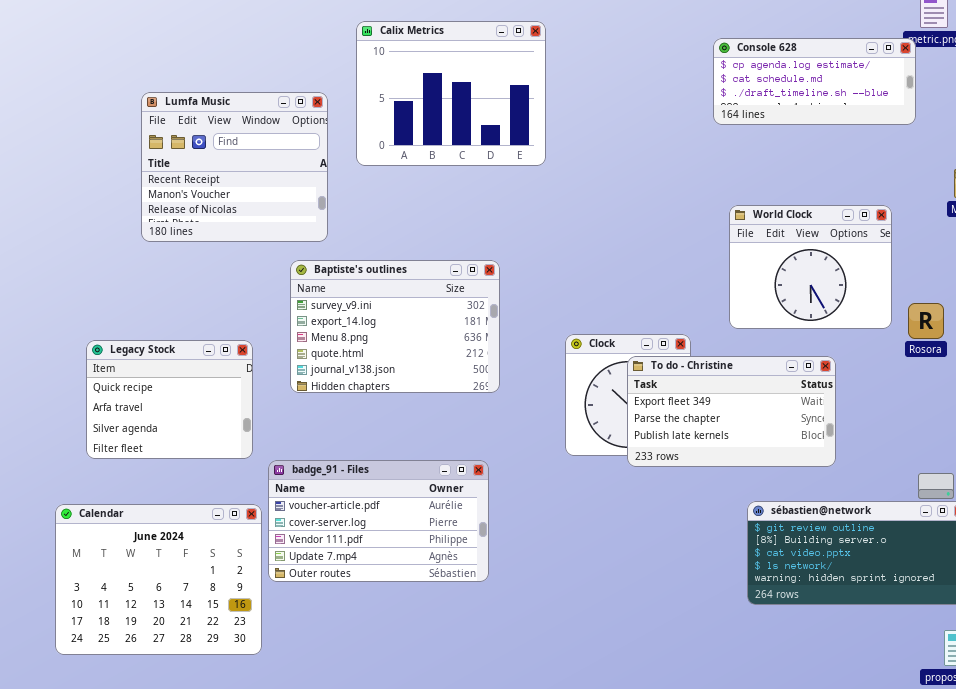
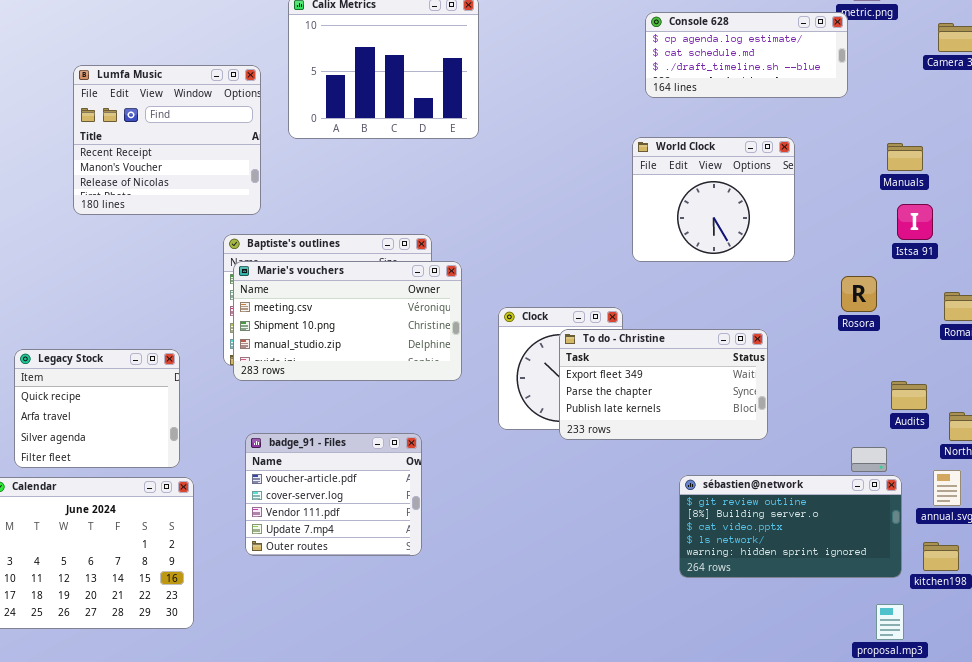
World Clock: [729,205,892,329] -> [632,137,795,262], moved
Marie's vouchers: none -> [233,261,462,381], opened
Legacy Stock: [86,340,253,459] -> [14,349,180,468], moved
badge_91 - Files: [268,460,489,582] -> [245,433,422,556], resized

